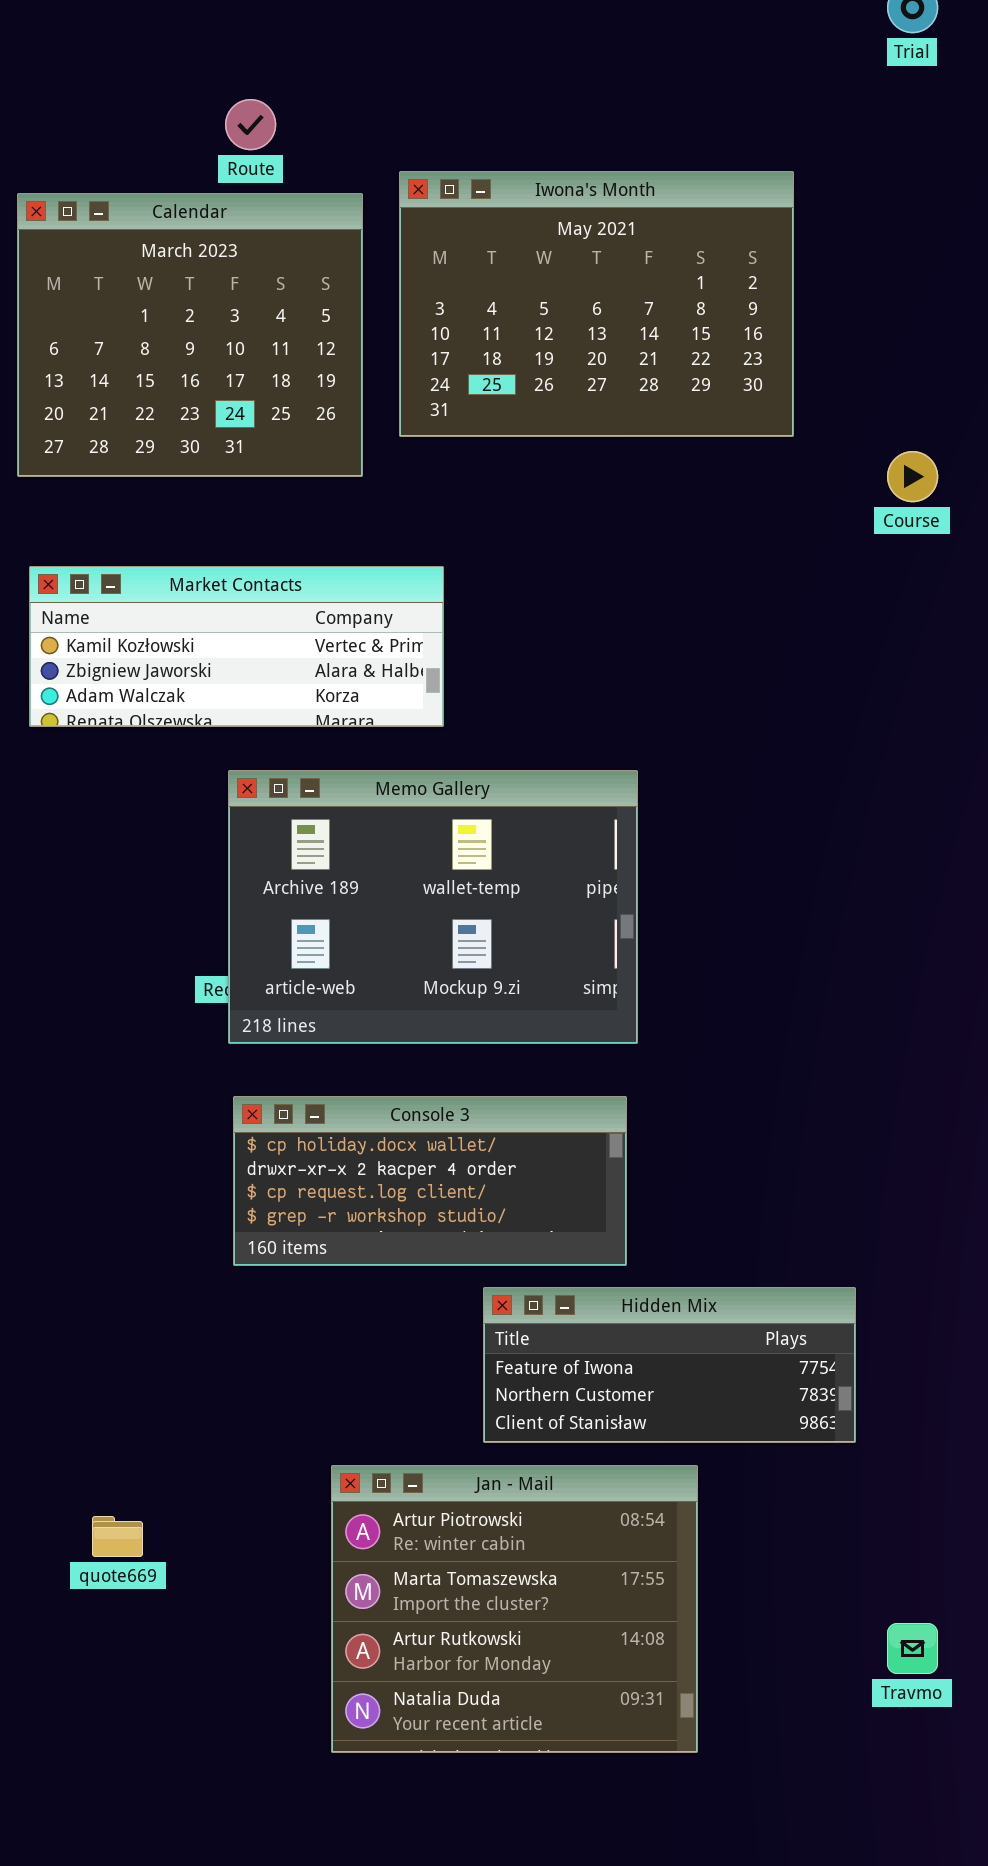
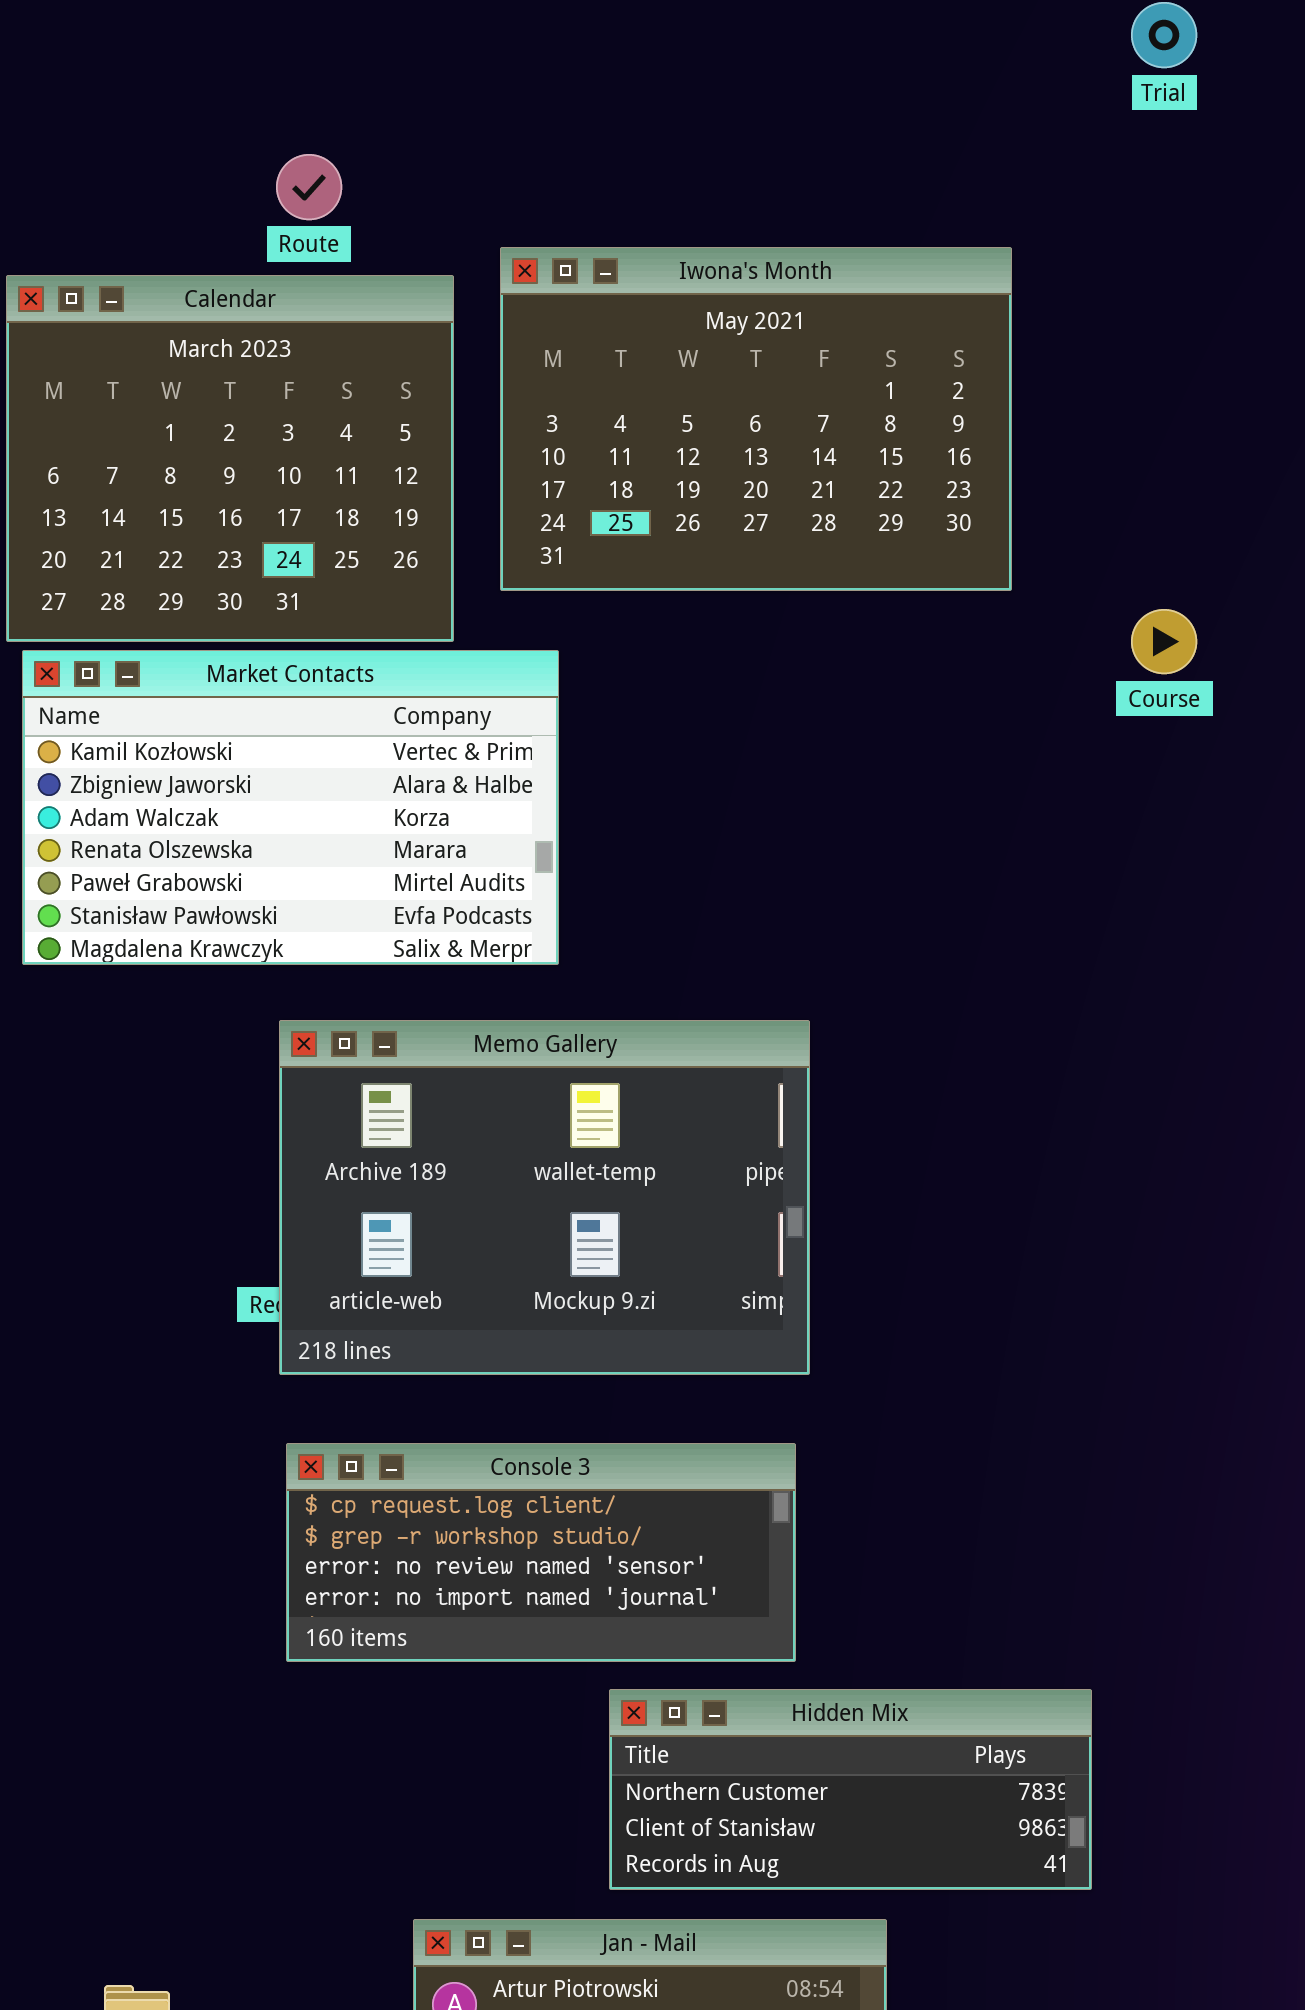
Market Contacts: [29,566,444,727] -> [22,650,559,965], resized
Console 3: [233,1096,627,1266] -> [286,1443,796,1662], scrolled down 2 rows
Hidden Mix: [483,1287,856,1443] -> [609,1689,1092,1890], scrolled down 1 row

